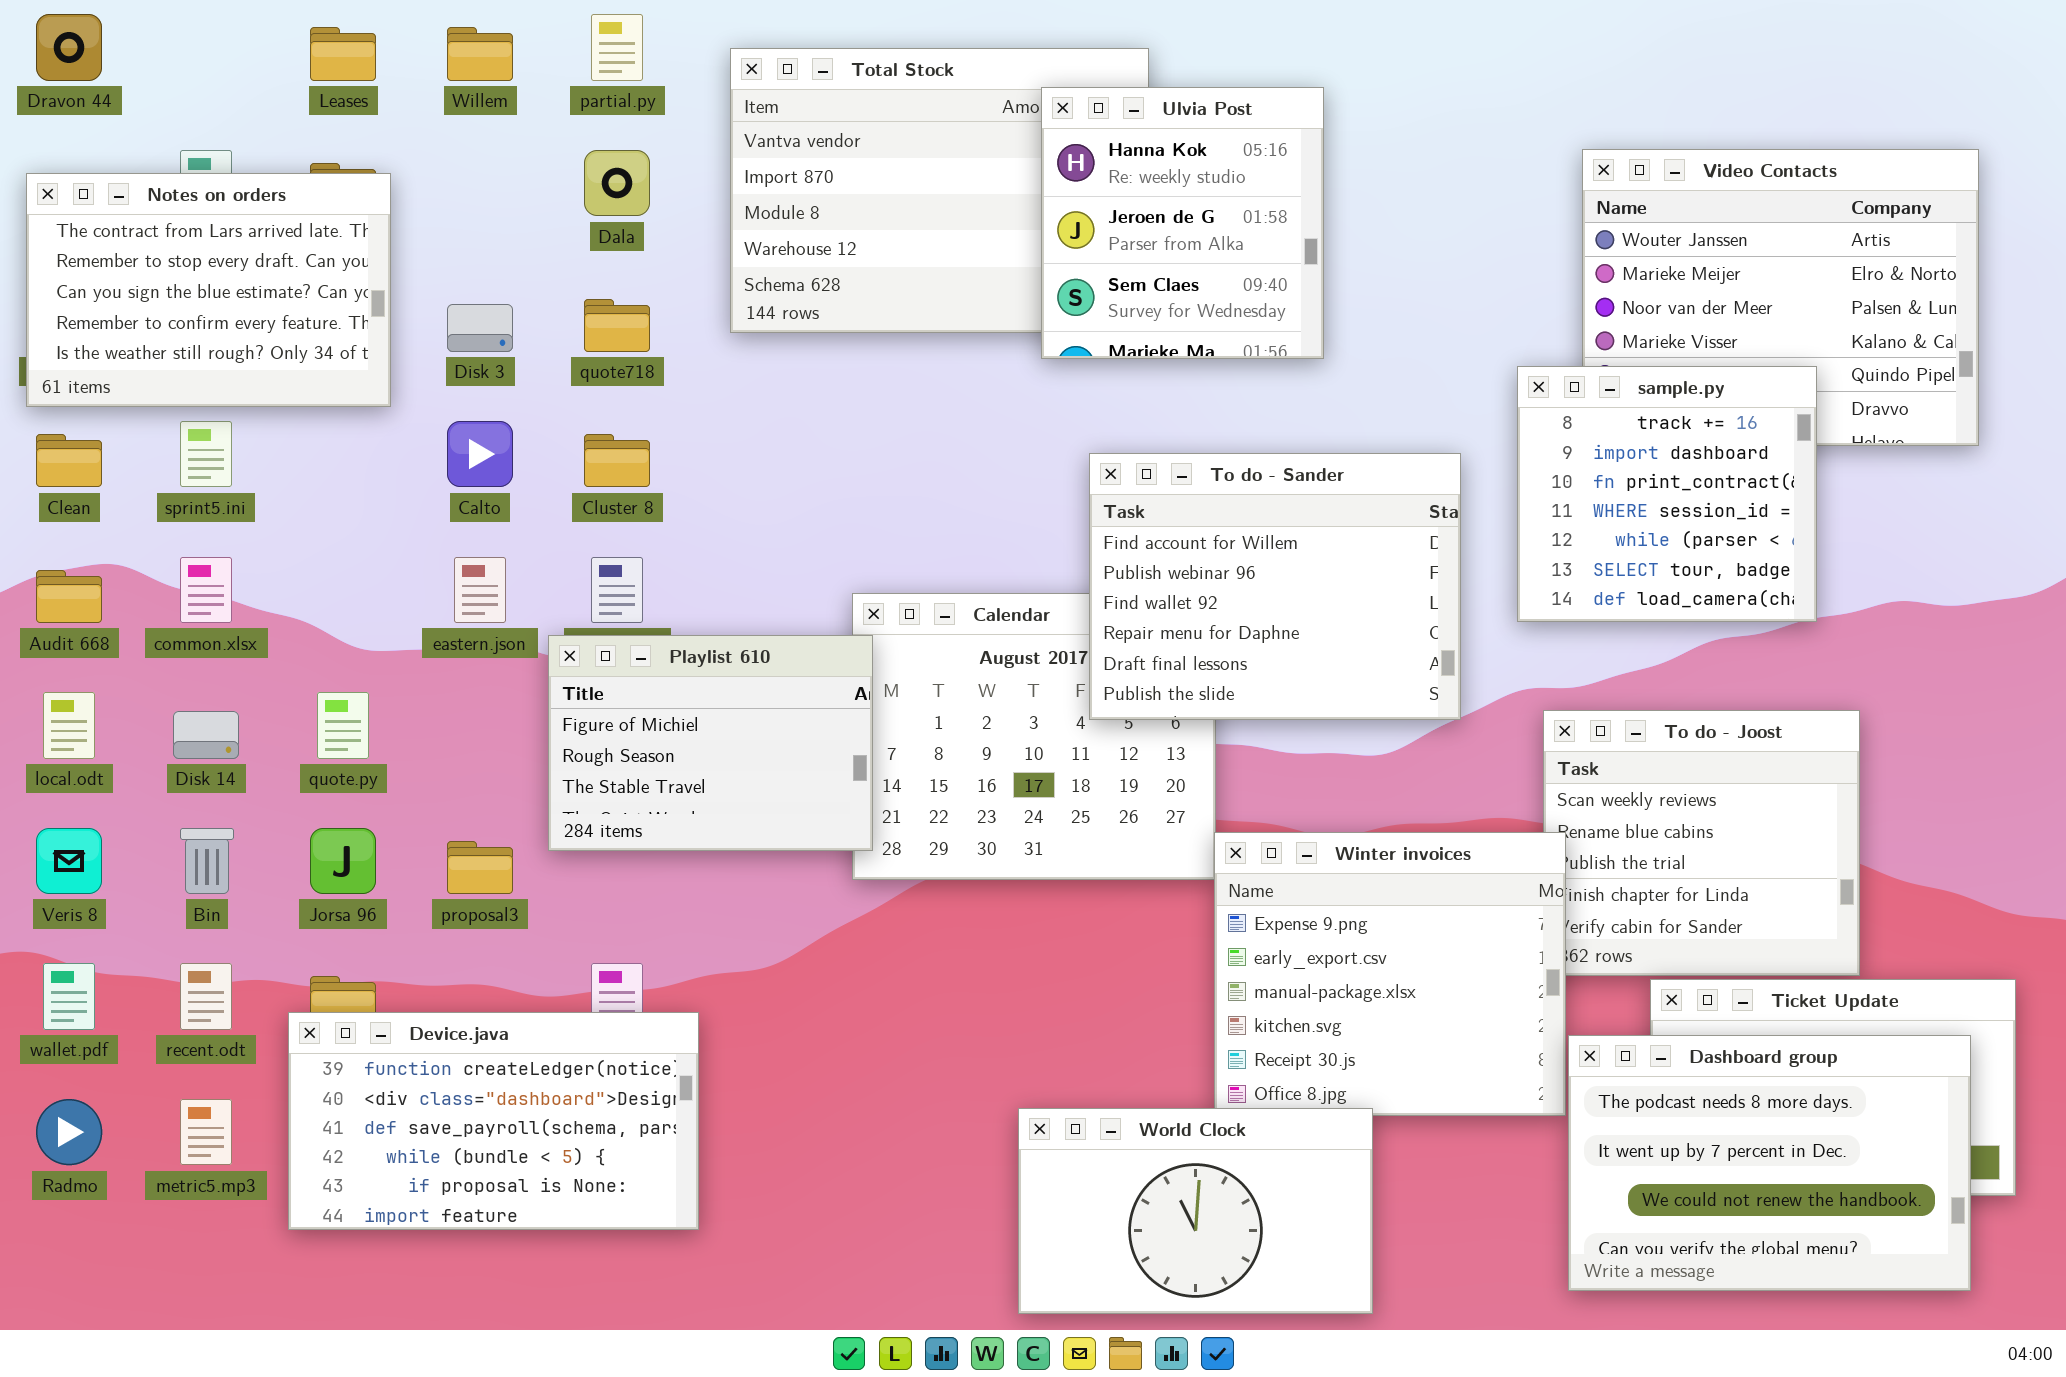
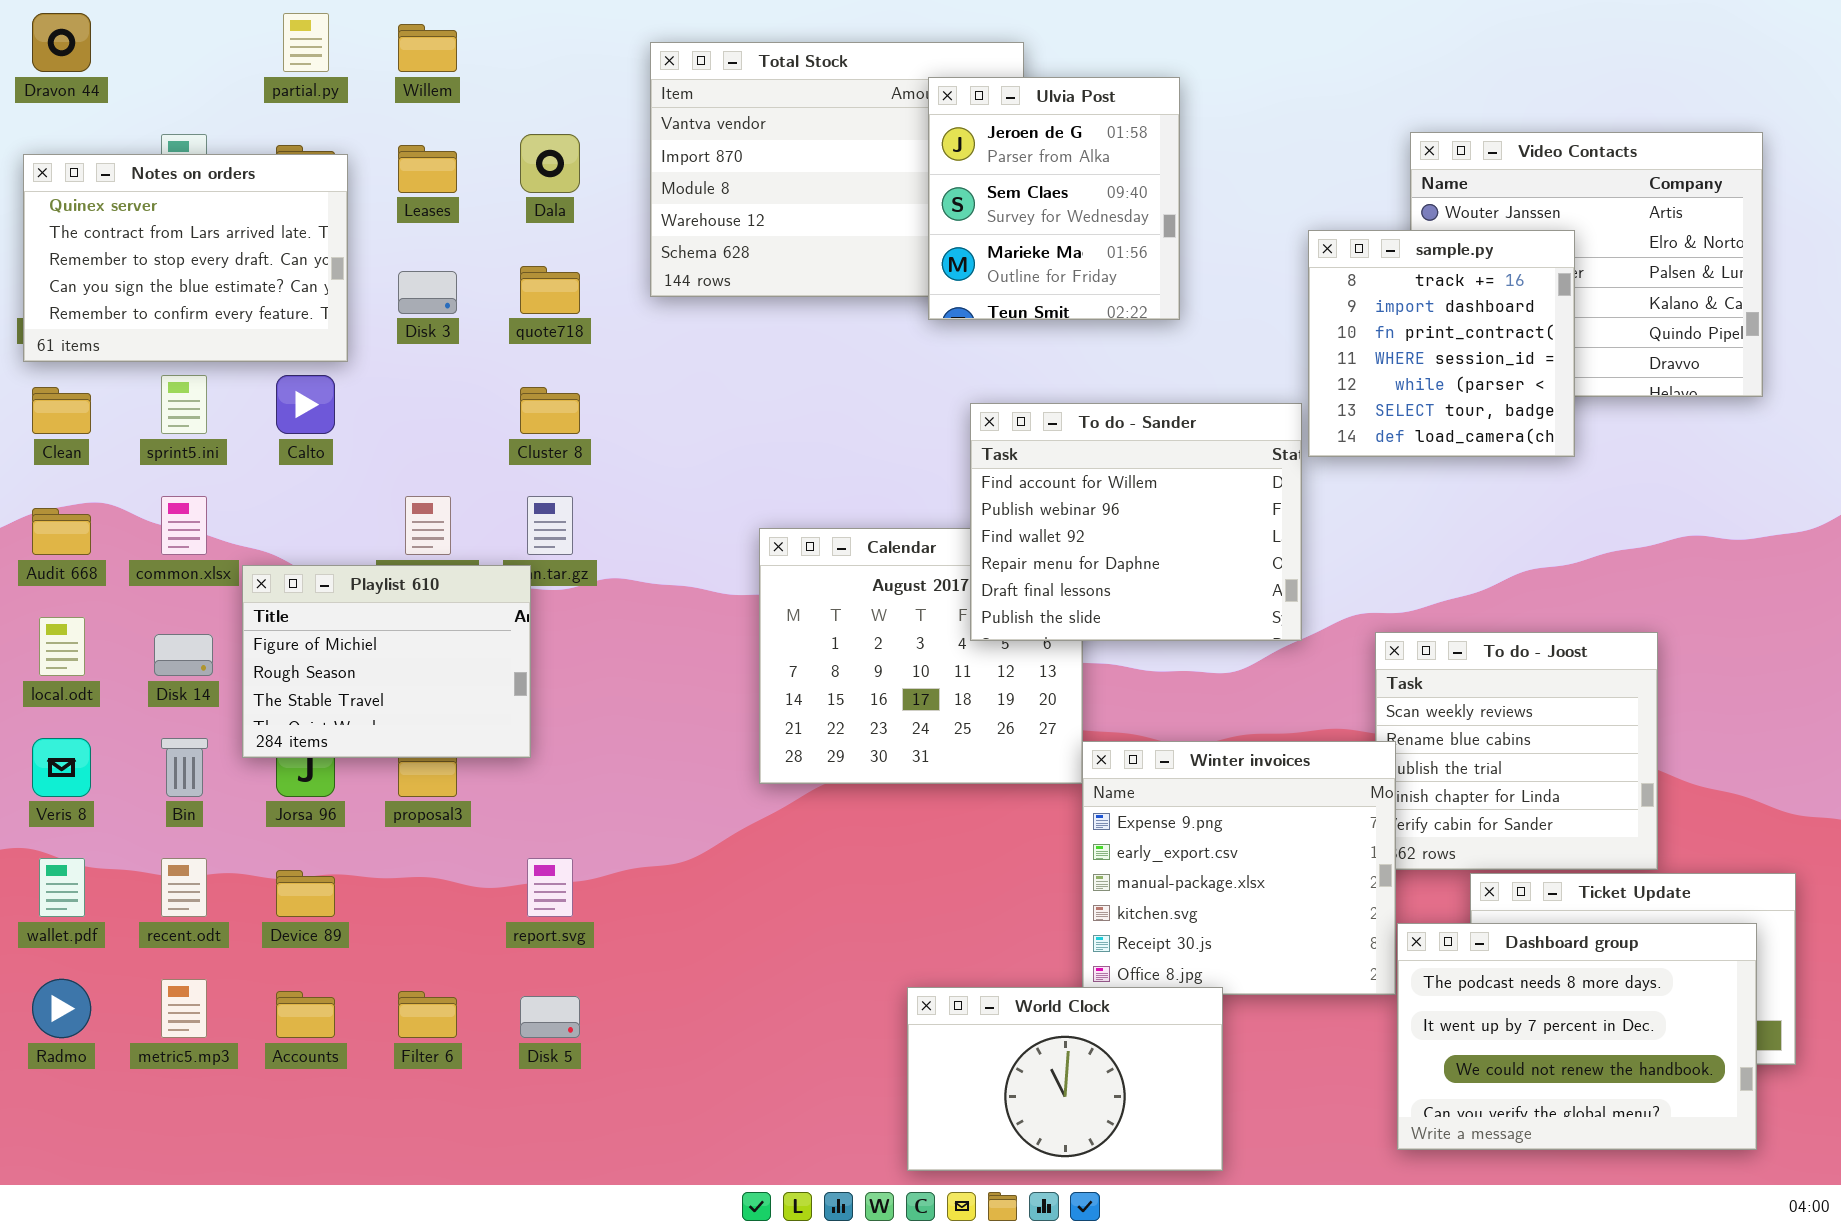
partial.py: [591,14,643,81] -> [283,13,329,72], moved
Leases: [310,27,376,81] -> [398,145,457,193], moved
Ulvia Post: [1041,87,1324,359] -> [928,77,1180,320], scrolled down 1 row
Notes on orders: [26,173,391,407] -> [23,154,348,362], scrolled up 1 row
sample.py: [1517,366,1817,622] -> [1308,230,1575,457], moved
Calto: [447,421,513,487] -> [276,375,335,434], moved
Playlist 610: [548,635,873,851] -> [242,565,531,758], moved
Device.java: [288,1012,699,1230] -> none, closed

